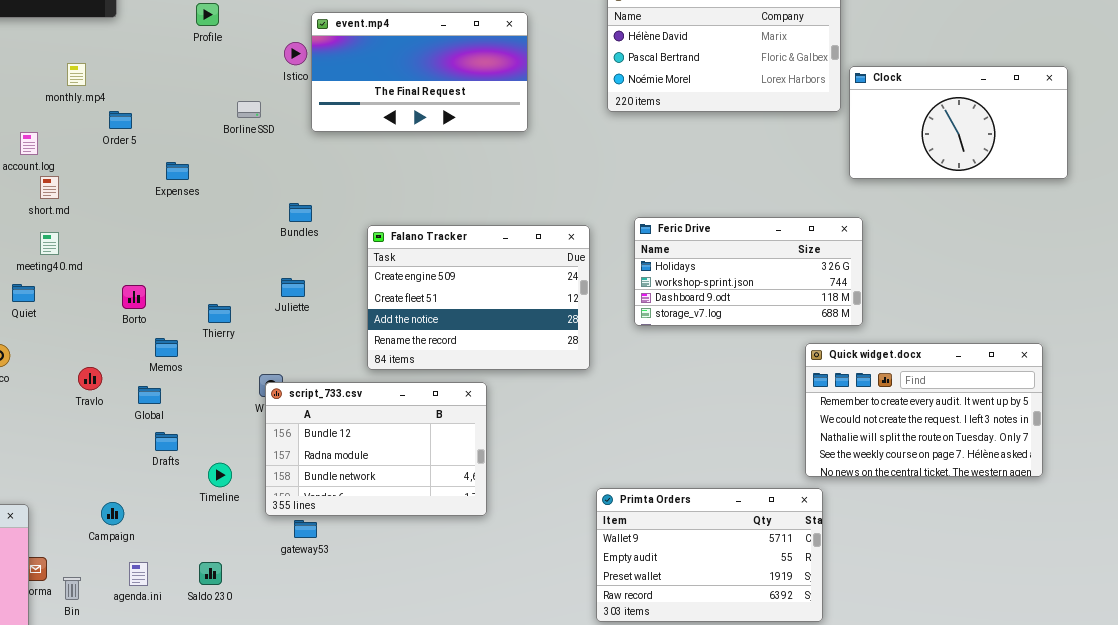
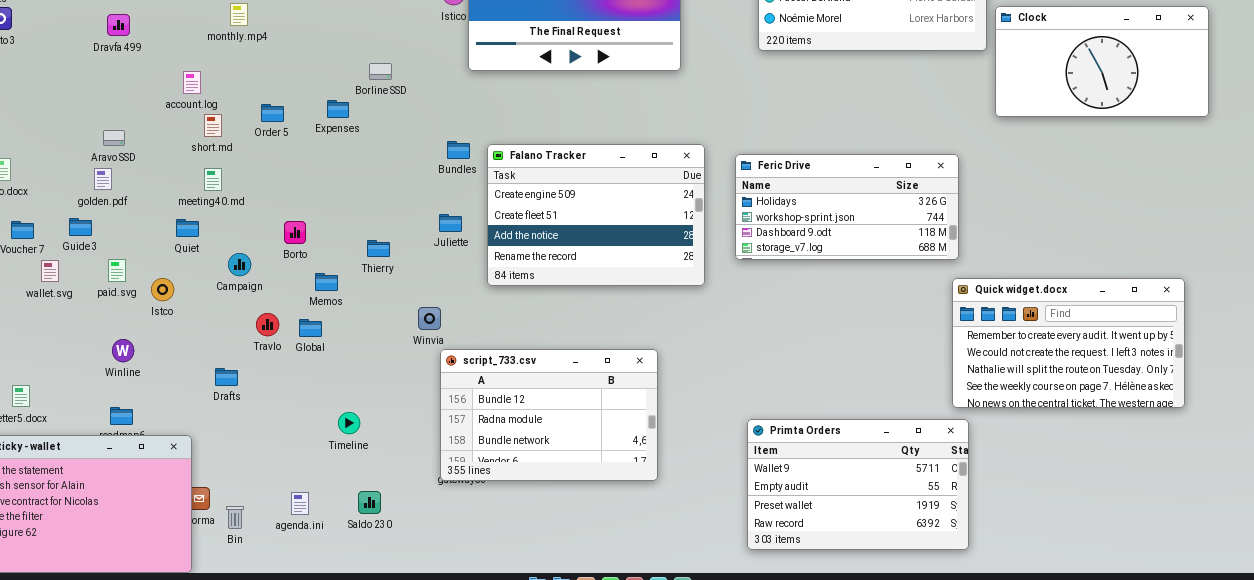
Borline SSD: [237,101,261,118] -> [369,63,392,80], moved
Order 5: [109,111,132,129] -> [261,104,284,122], moved
Feric Drive: [634,217,863,326] -> [735,154,959,260], moved
Falano Tracker: [367,225,590,370] -> [487,144,705,286], moved
Travlo: [78,367,102,390] -> [256,313,279,336], moved
script_733.csv: [265,382,487,516] -> [440,349,658,481], moved
Drafts: [155,432,178,451] -> [215,368,238,386], moved
Timeline: [208,463,232,487] -> [338,412,360,434], moved
Campaign: [101,502,124,525] -> [228,253,251,276], moved

